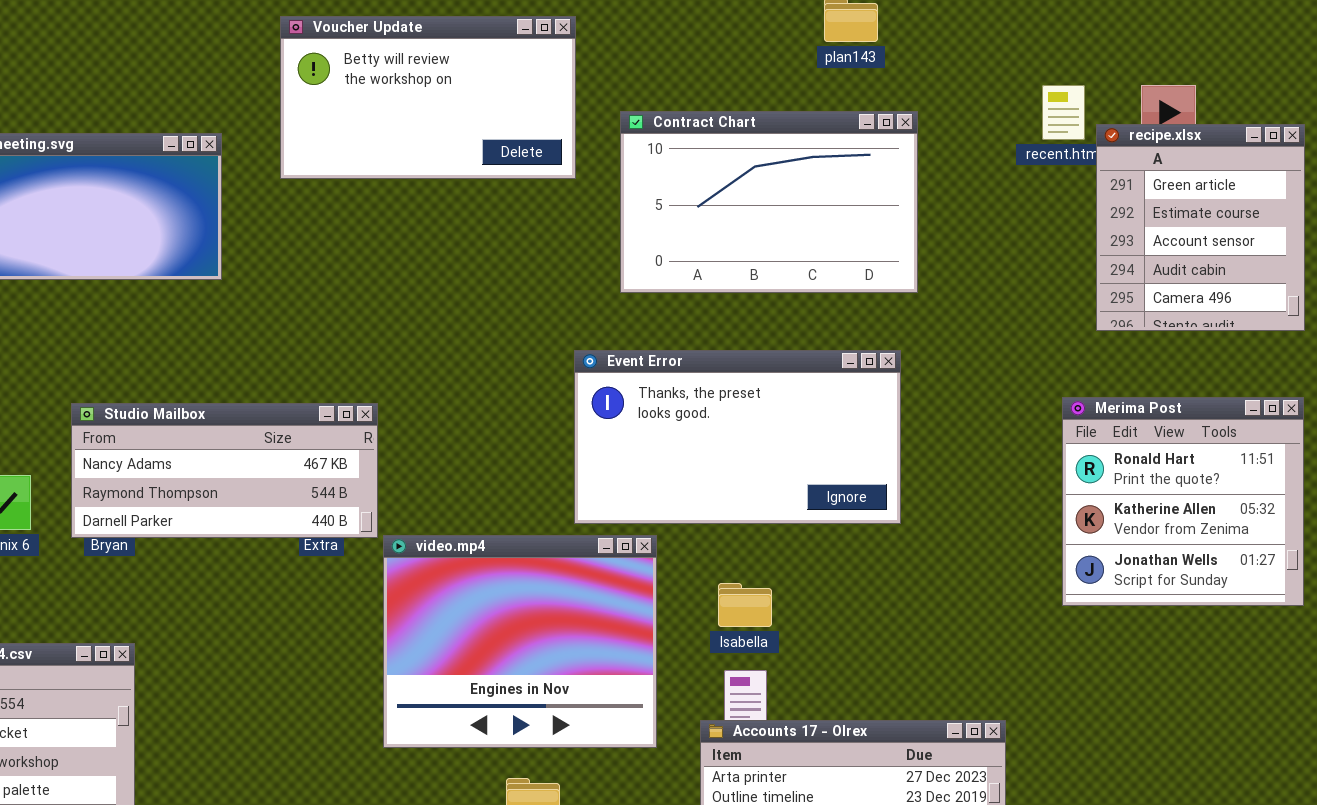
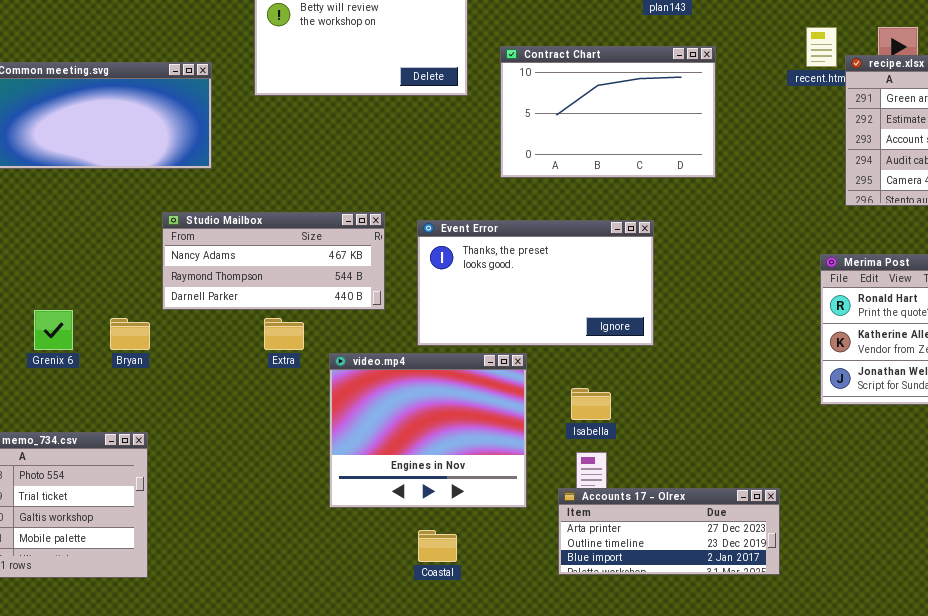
Event Error: [574,350,901,524] -> [417,220,654,346], moved
Studio Mailbox: [71,403,378,538] -> [162,212,385,310], moved

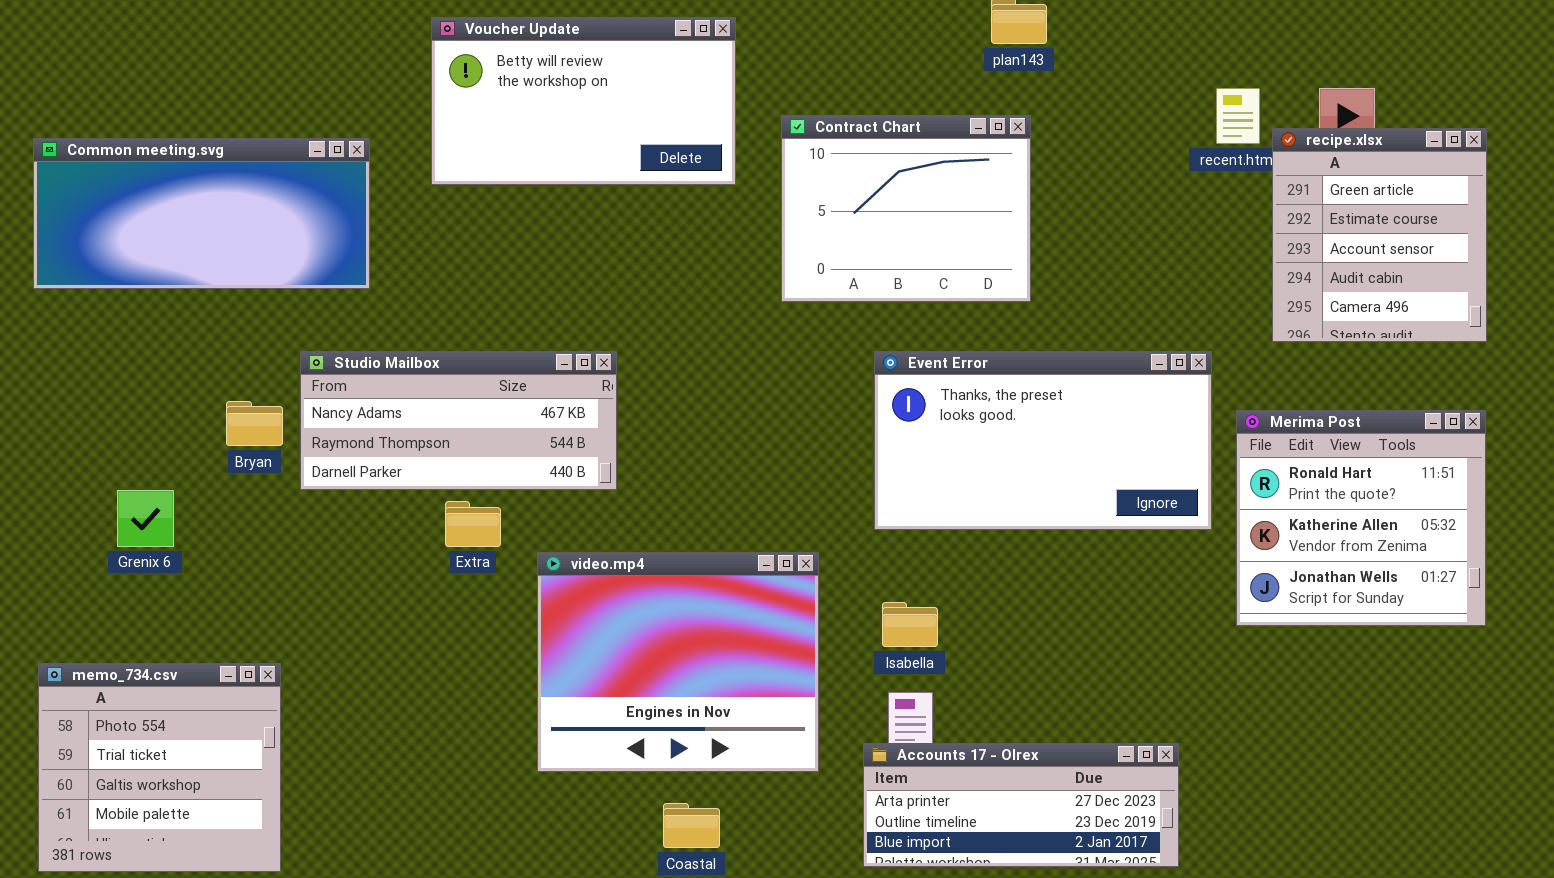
Contract Chart: [500,46,716,178] -> [781,115,1031,302], resized
Event Error: [417,220,654,346] -> [874,351,1212,530], moved
Bryan: [110,318,150,350] -> [226,401,283,446], moved

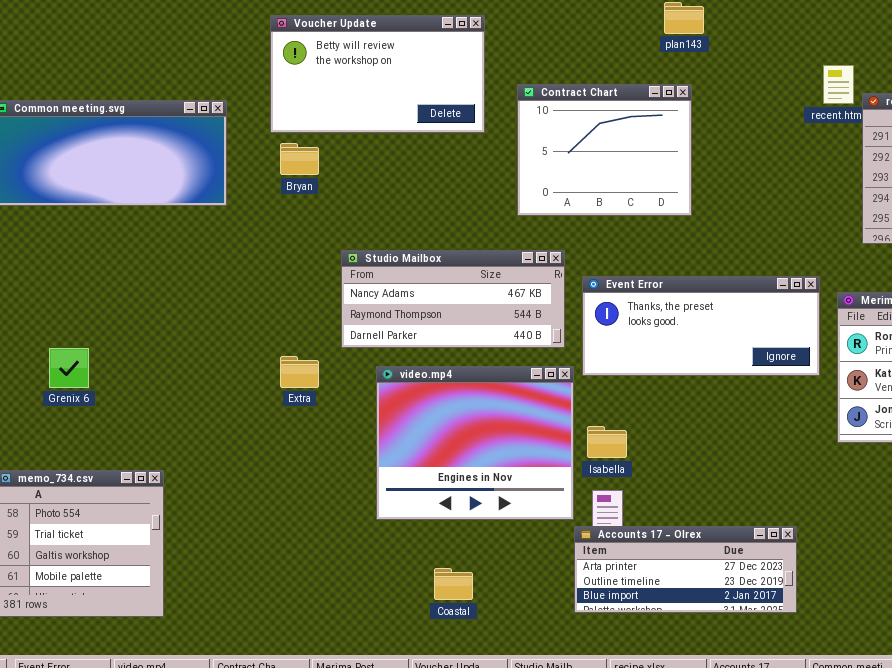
Studio Mailbox: [300,351,617,490] -> [341,250,565,348], moved
Event Error: [874,351,1212,530] -> [582,276,820,376], resized
Bryan: [226,401,283,446] -> [280,143,319,175], moved
video.mp4: [537,552,819,772] -> [376,366,574,520], moved

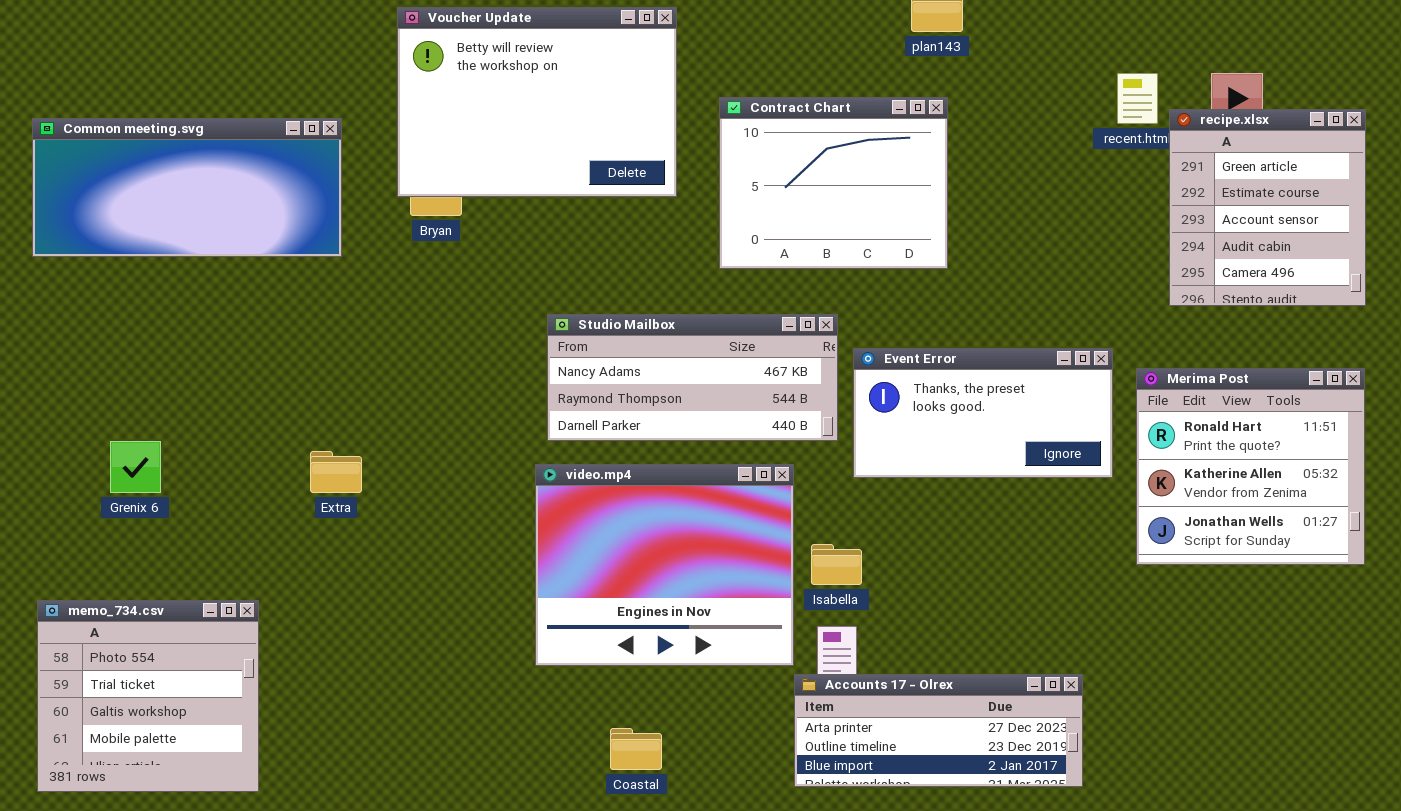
Voucher Update: [270,15,485,133] -> [397,7,677,197], resized
Studio Mailbox: [341,250,565,348] -> [547,314,838,441], moved
Event Error: [582,276,820,376] -> [853,348,1113,478], resized
Extra: [280,356,319,388] -> [310,451,362,493], moved

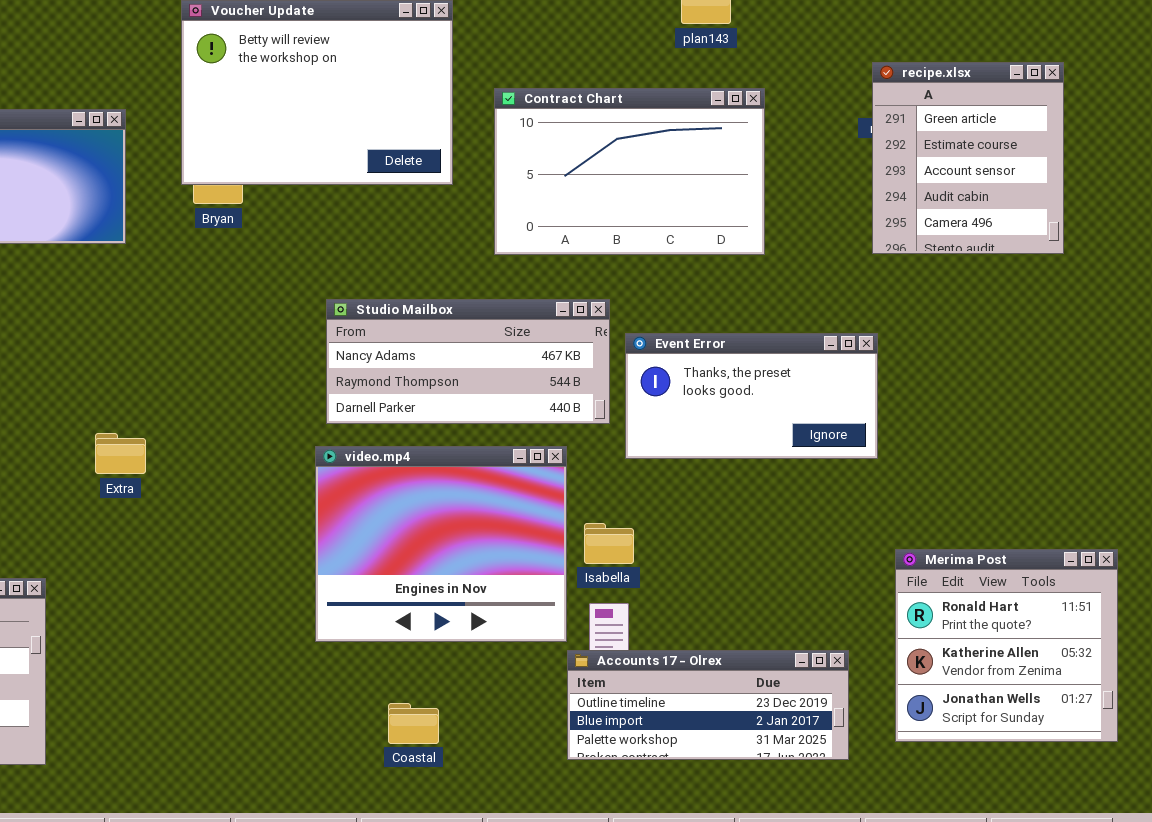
Contract Chart: [719,97,948,269] -> [494,88,765,255], resized
recipe.xlsx: [1169,109,1366,306] -> [872,62,1064,254], moved
Merima Post: [1136,368,1365,565] -> [895,549,1118,742], moved
Accounts 17 - Olrex: [794,674,1083,787] -> [567,650,849,760], scrolled down 1 row

